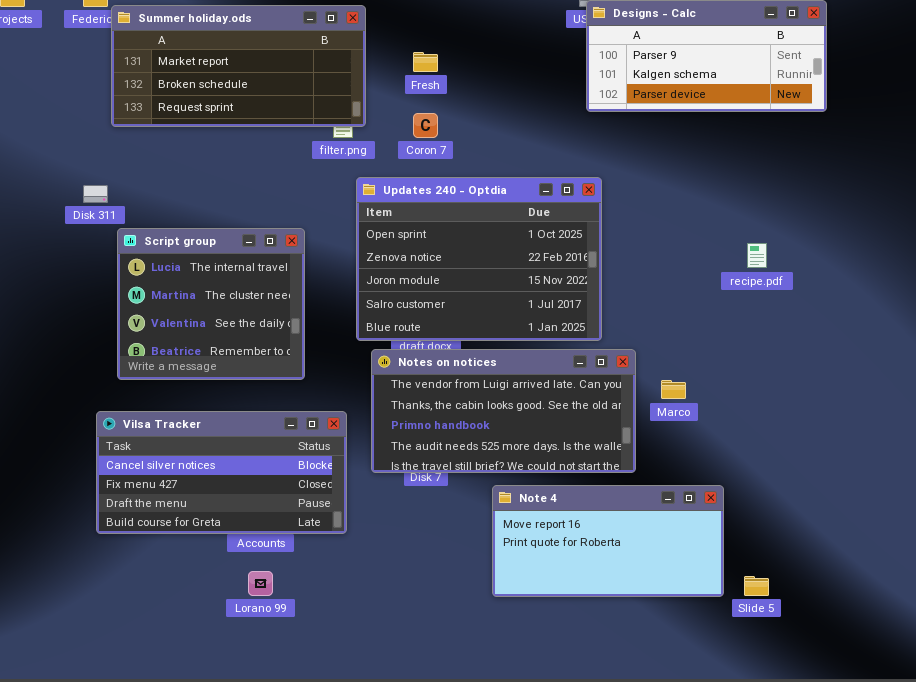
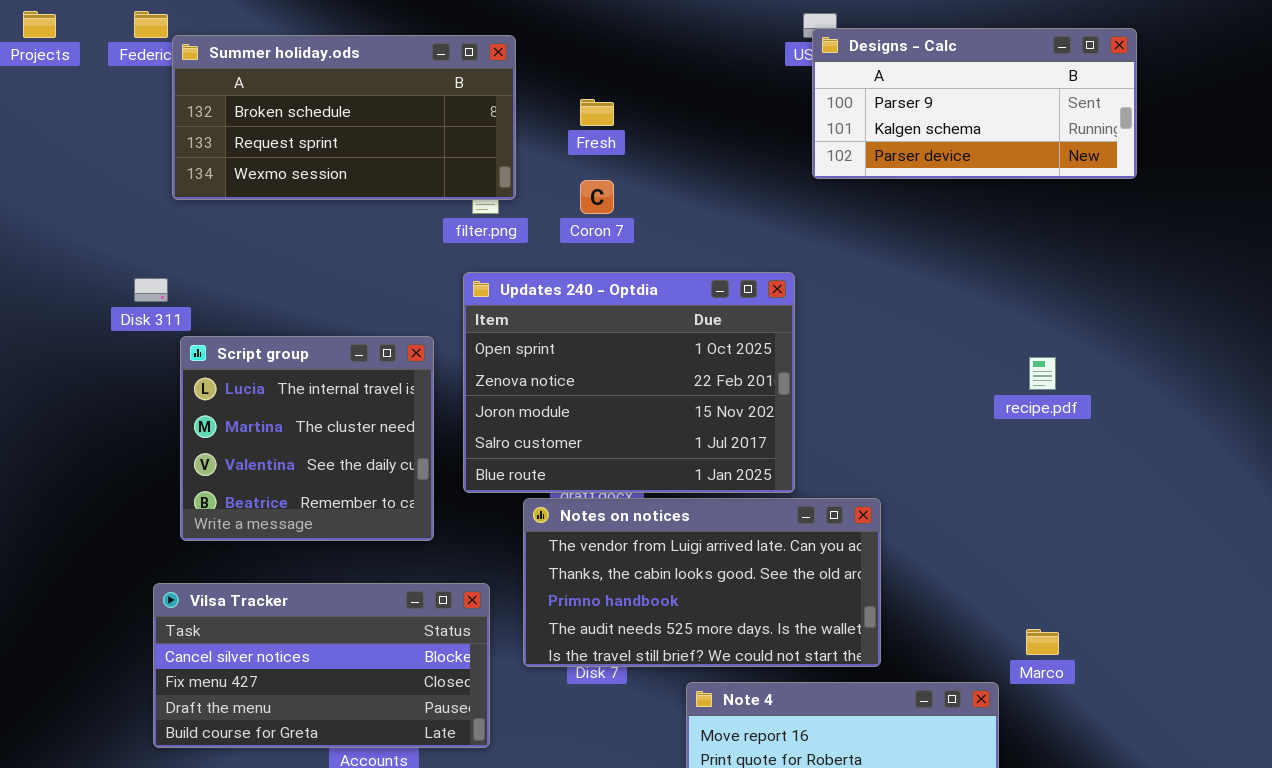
Summer holiday.ods: [111,5,366,127] -> [172,35,516,200], scrolled down 1 row
Updates 240 - Optdia: [356,177,602,341] -> [463,272,795,493], moved
Marco: [661,380,686,399] -> [1026,629,1059,655], moved

